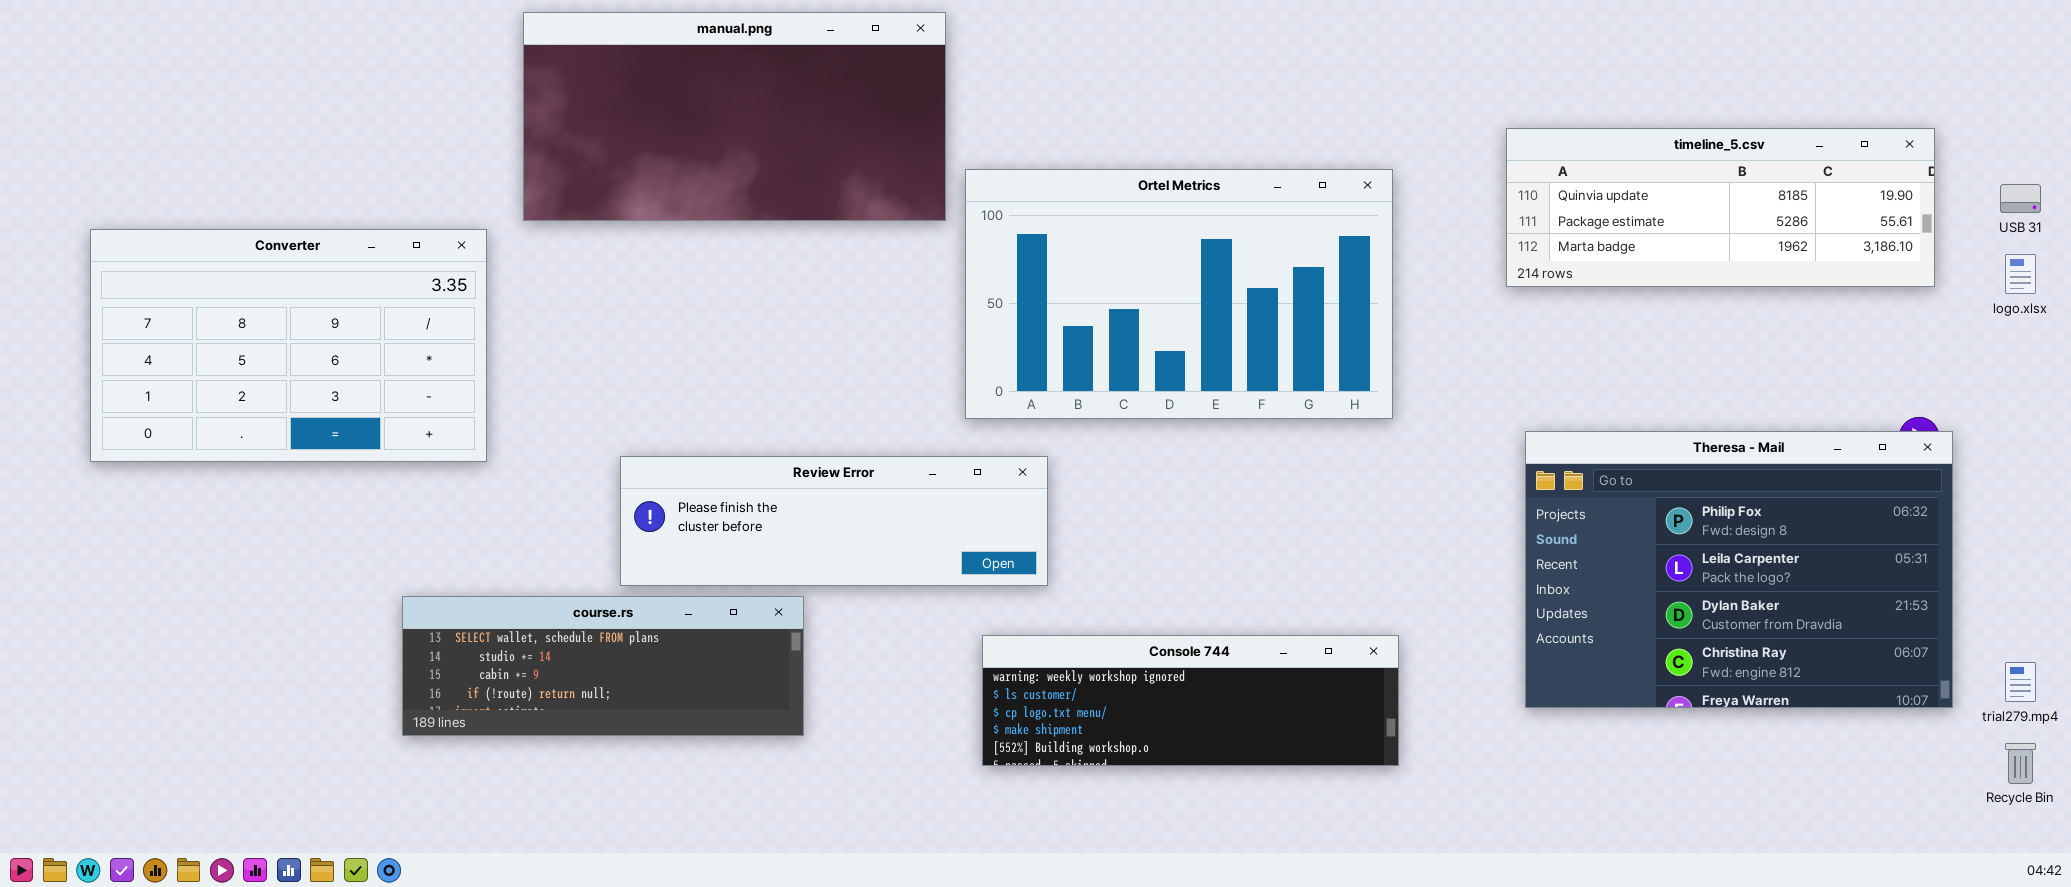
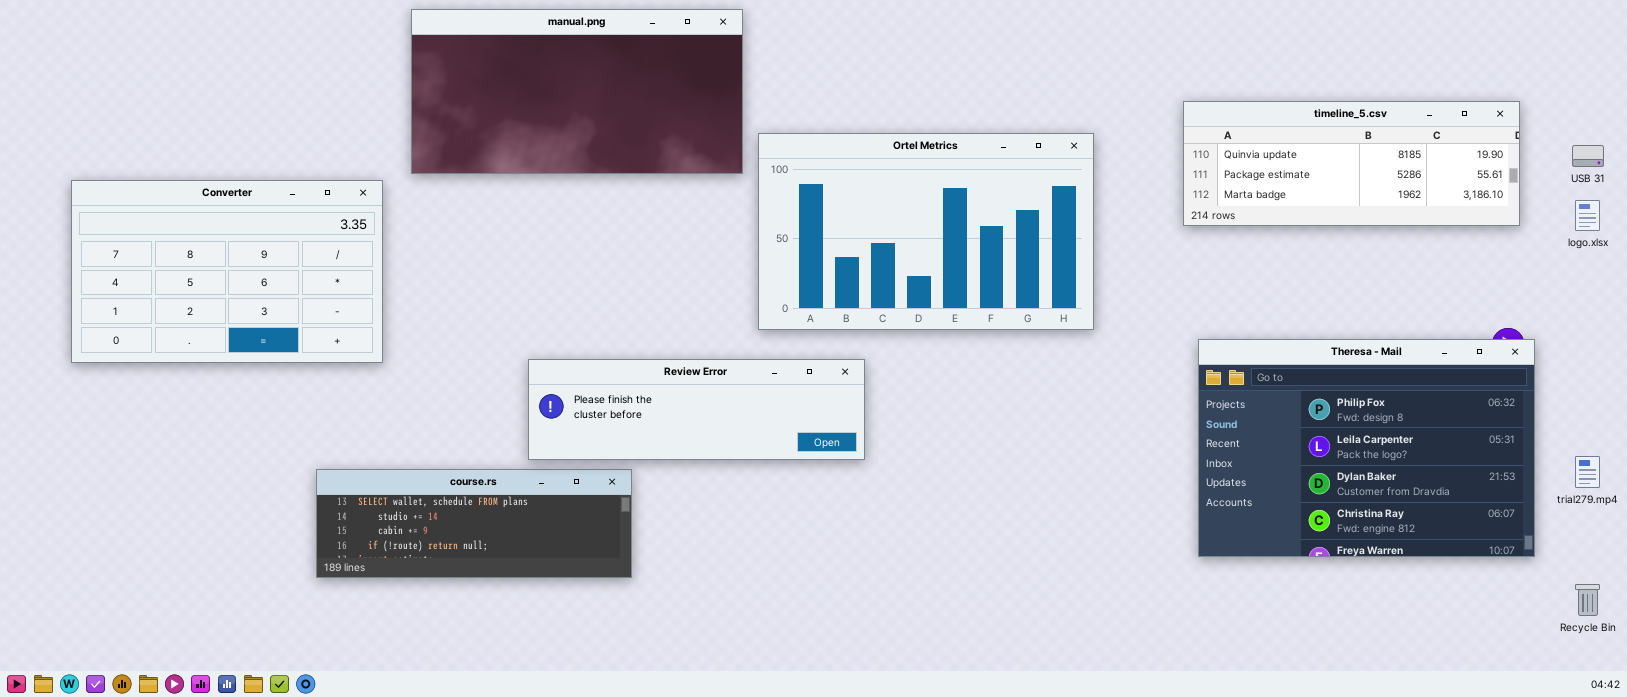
Review Error: [620,456,1048,586] -> [528,359,865,460], moved
Console 744: [982,635,1399,766] -> none, closed
trial279.mp4: [2005,662,2036,702] -> [1575,456,1600,488], moved

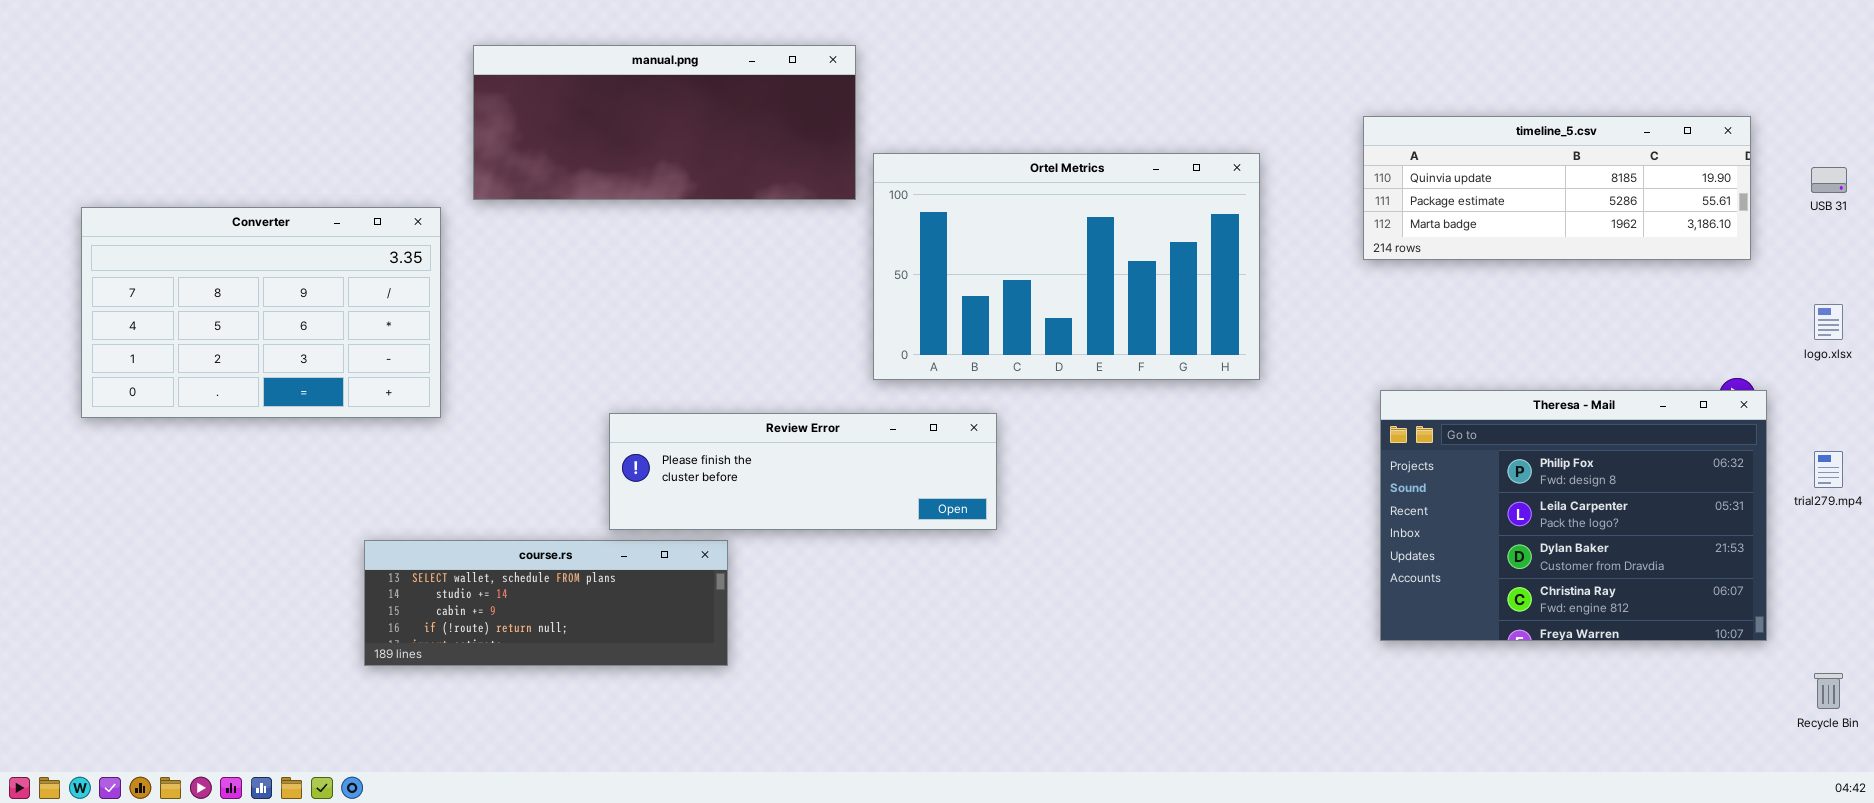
manual.png: [411,9,743,174] -> [473,45,856,200], resized
logo.xlsx: [1575,200,1600,231] -> [1814,304,1843,340], moved
trial279.mp4: [1575,456,1600,488] -> [1814,451,1843,488], moved

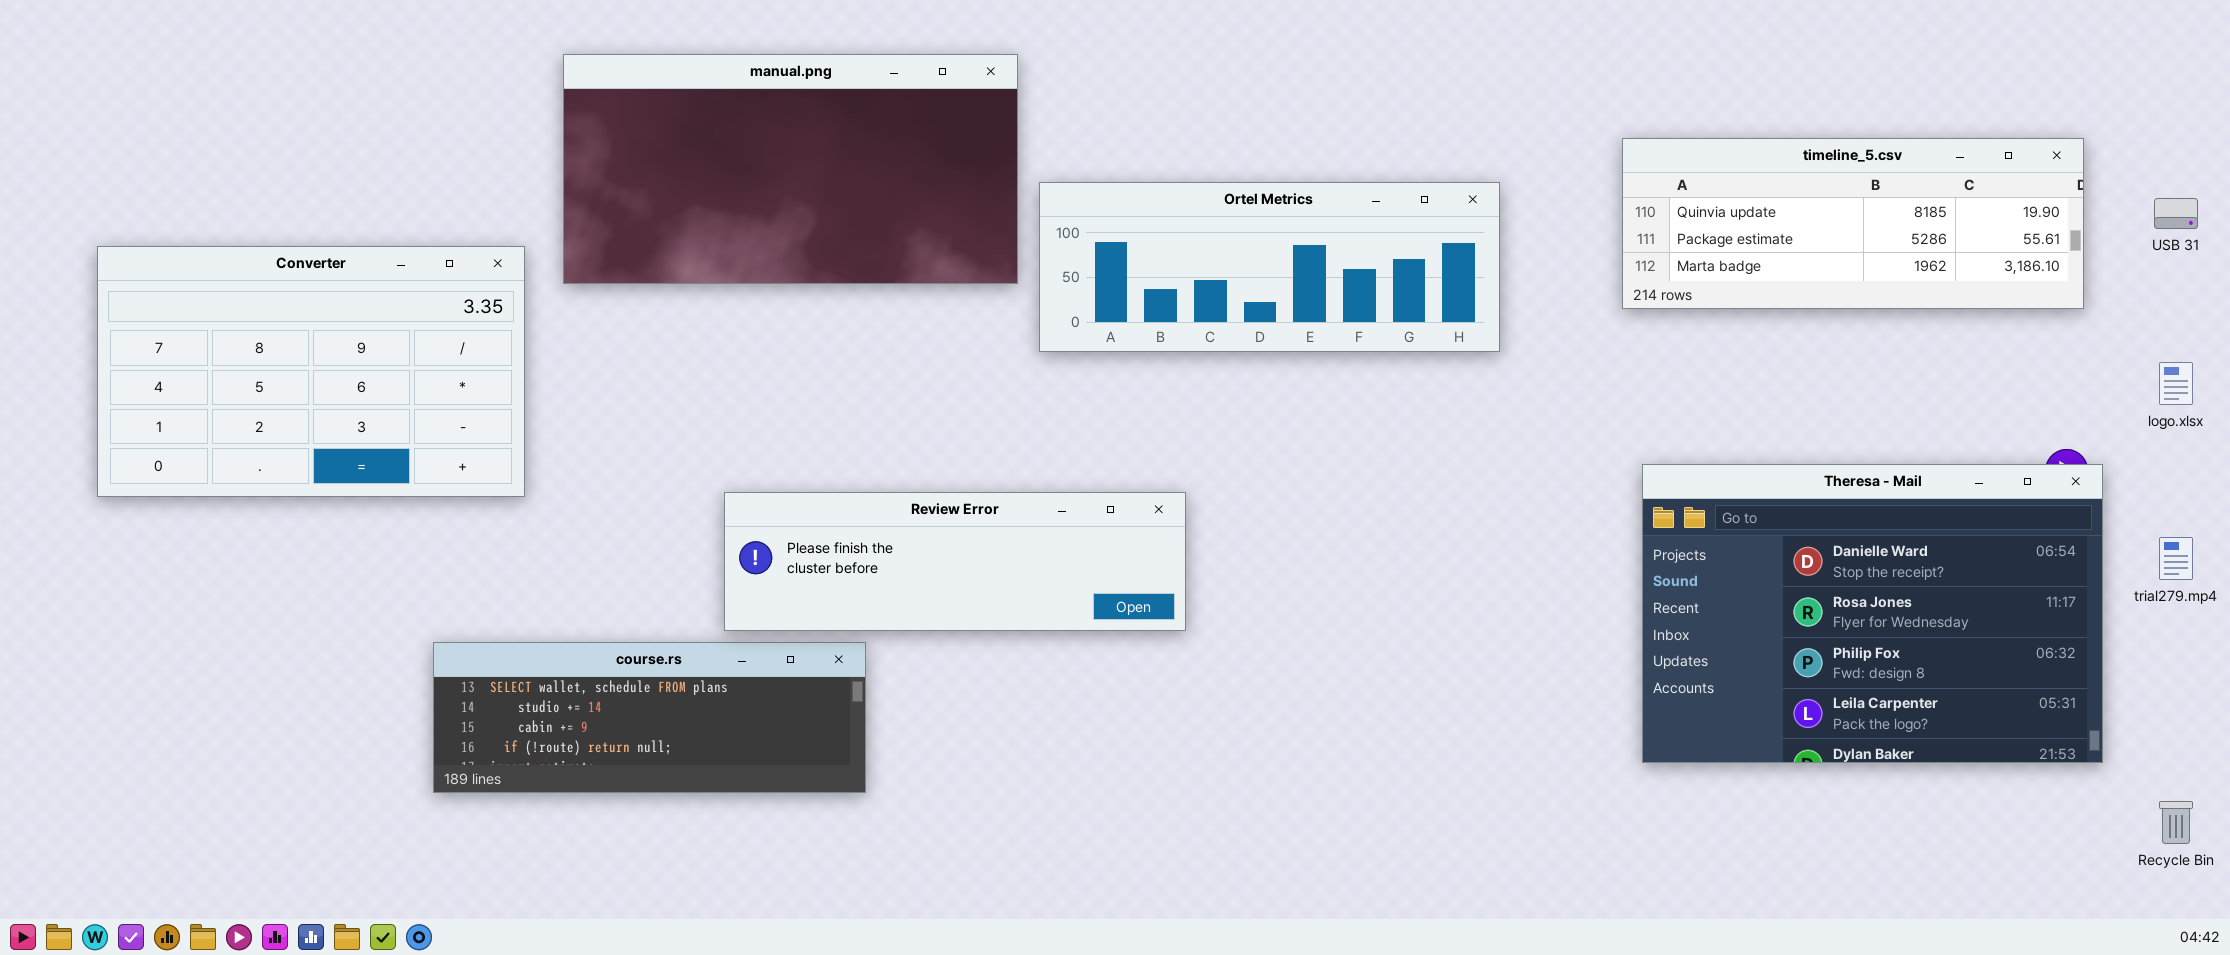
manual.png: [473,45,856,200] -> [563,54,1018,284], resized
Ortel Metrics: [873,153,1260,380] -> [1039,182,1500,352], resized
Theresa - Mail: [1380,390,1767,641] -> [1642,464,2103,763], scrolled up 2 rows

